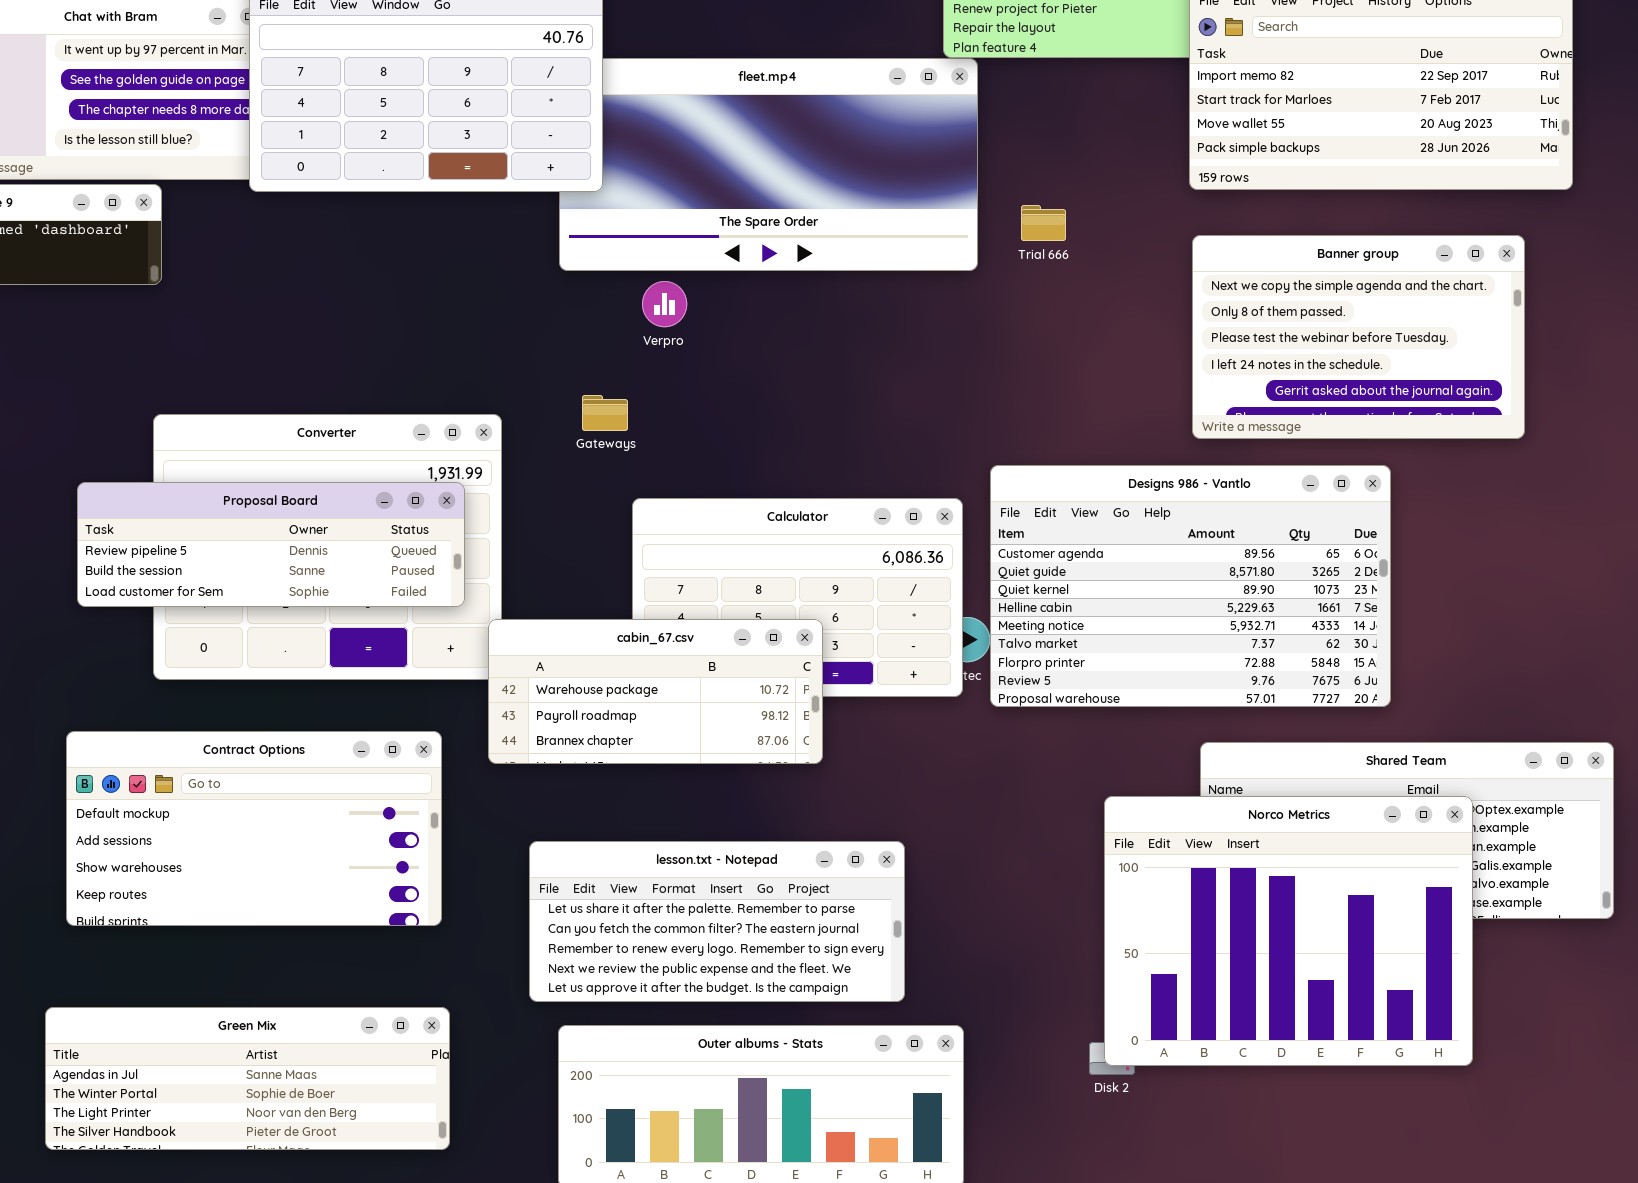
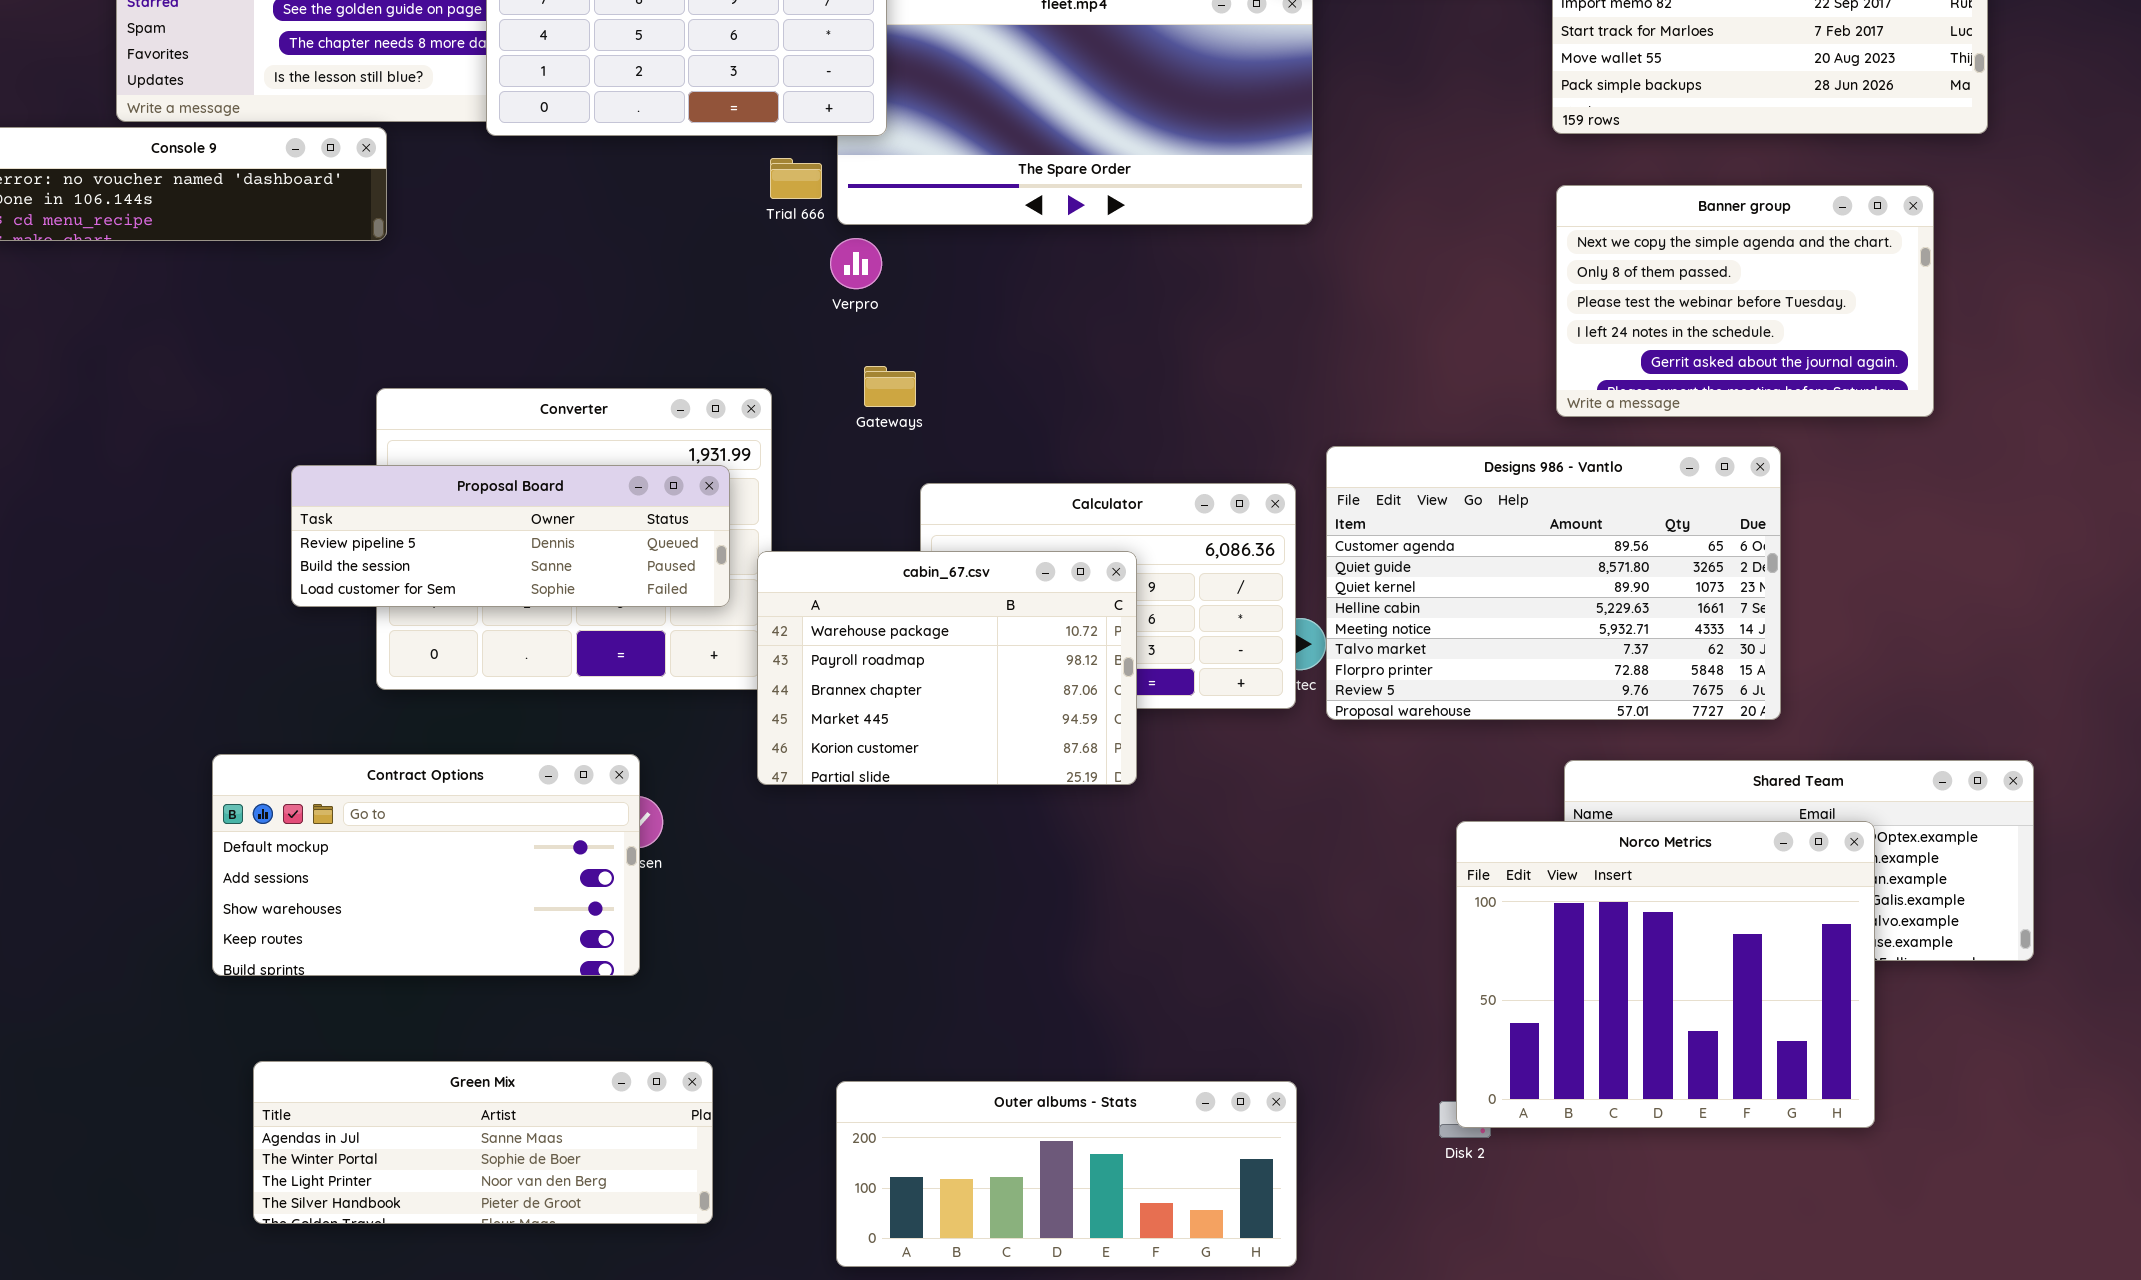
Trial 666: [1021,205,1066,241] -> [770,158,822,199], moved
Verpro: [642,281,687,327] -> [830,238,882,289], moved
cabin_67.csv: [488,619,823,764] -> [757,551,1137,785], resized
Contract Options: [66,731,442,926] -> [212,754,640,976], moved
lesson.txt - Notepad: [529,841,905,1002] -> none, closed

